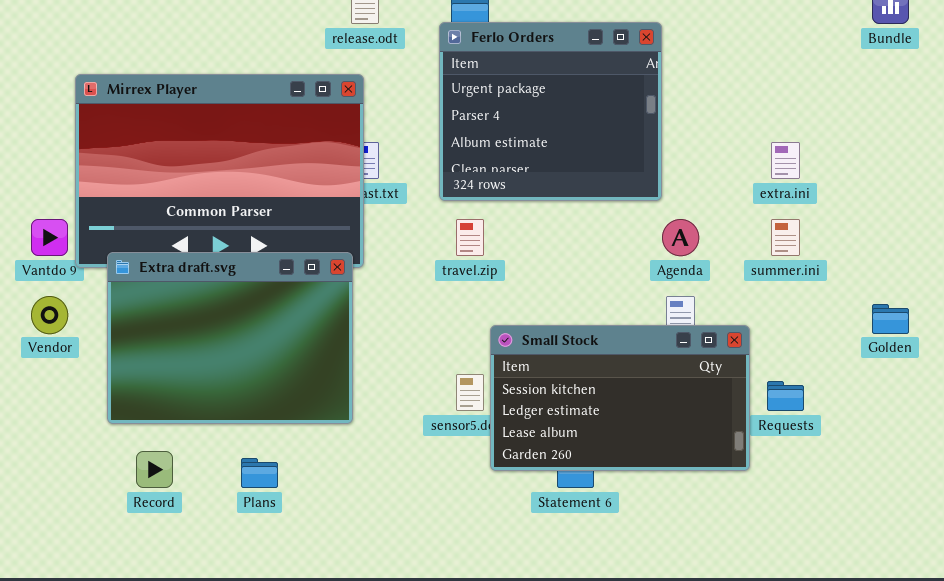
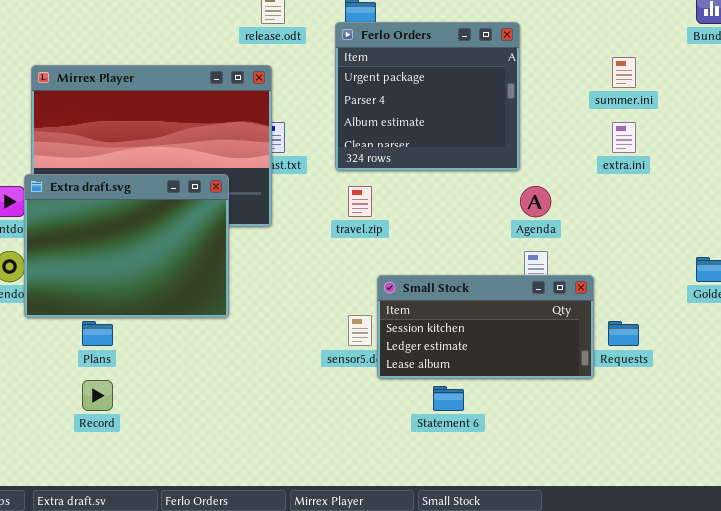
summer.ini: [771,219,800,256] -> [612,57,636,88], moved
Extra draft.svg: [107,252,353,424] -> [24,174,229,318], moved
Small Stock: [490,325,750,471] -> [377,275,594,379], resized
Plans: [241,458,278,488] -> [82,321,113,346], moved

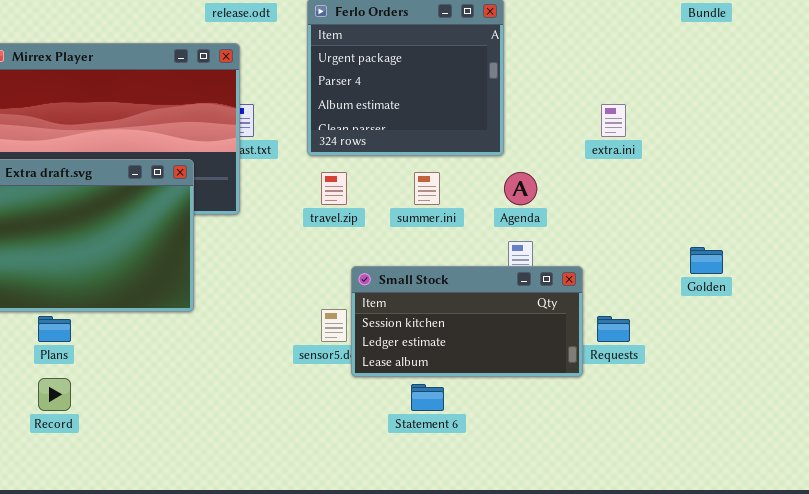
summer.ini: [612,57,636,88] -> [414,172,440,205], moved

